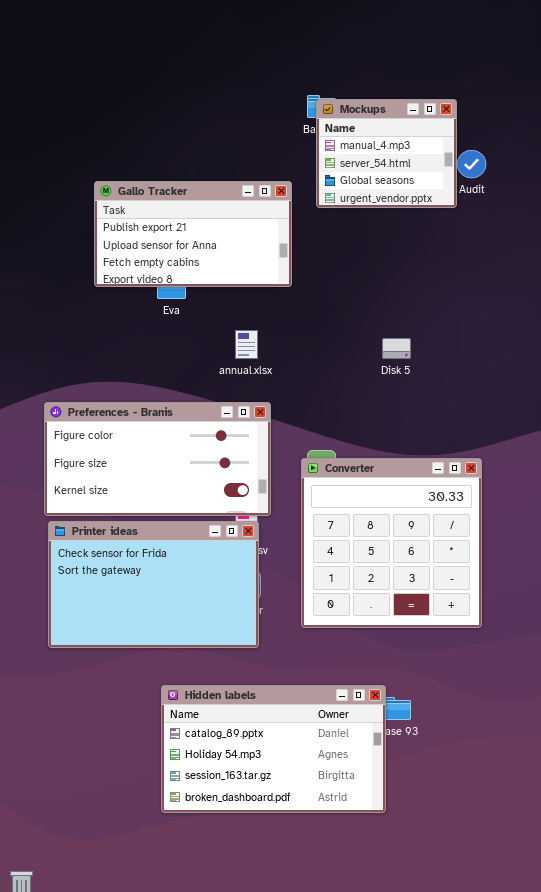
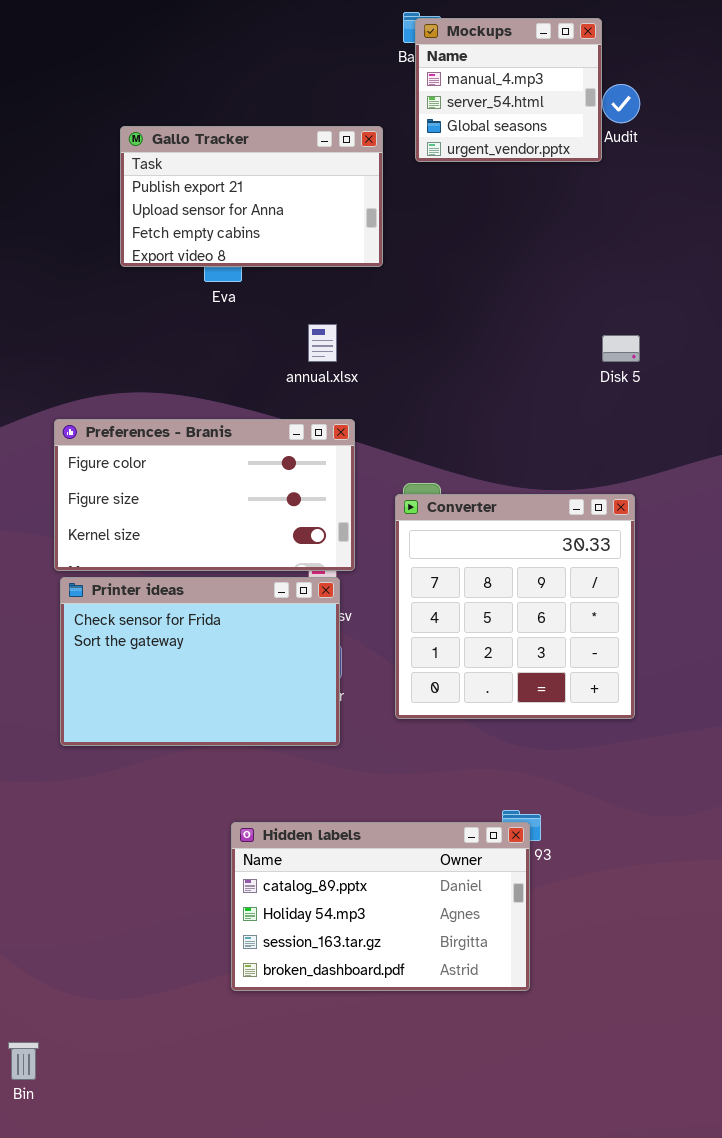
Disk 5: [382,338,411,359] -> [602,335,640,362], moved
Hidden labels: [161,685,386,813] -> [231,822,530,991], moved

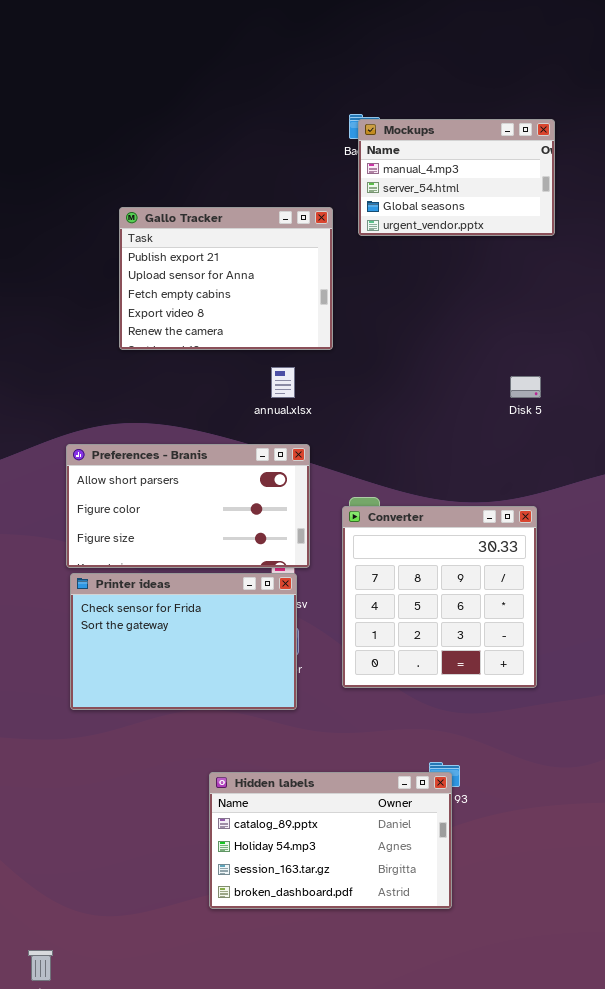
Mockups: [415,18,602,162] -> [358,119,555,236], resized
Gallo Tracker: [120,126,383,267] -> [119,207,333,350], resized
Preferences - Branis: [54,419,355,571] -> [66,444,310,568], scrolled up 1 row

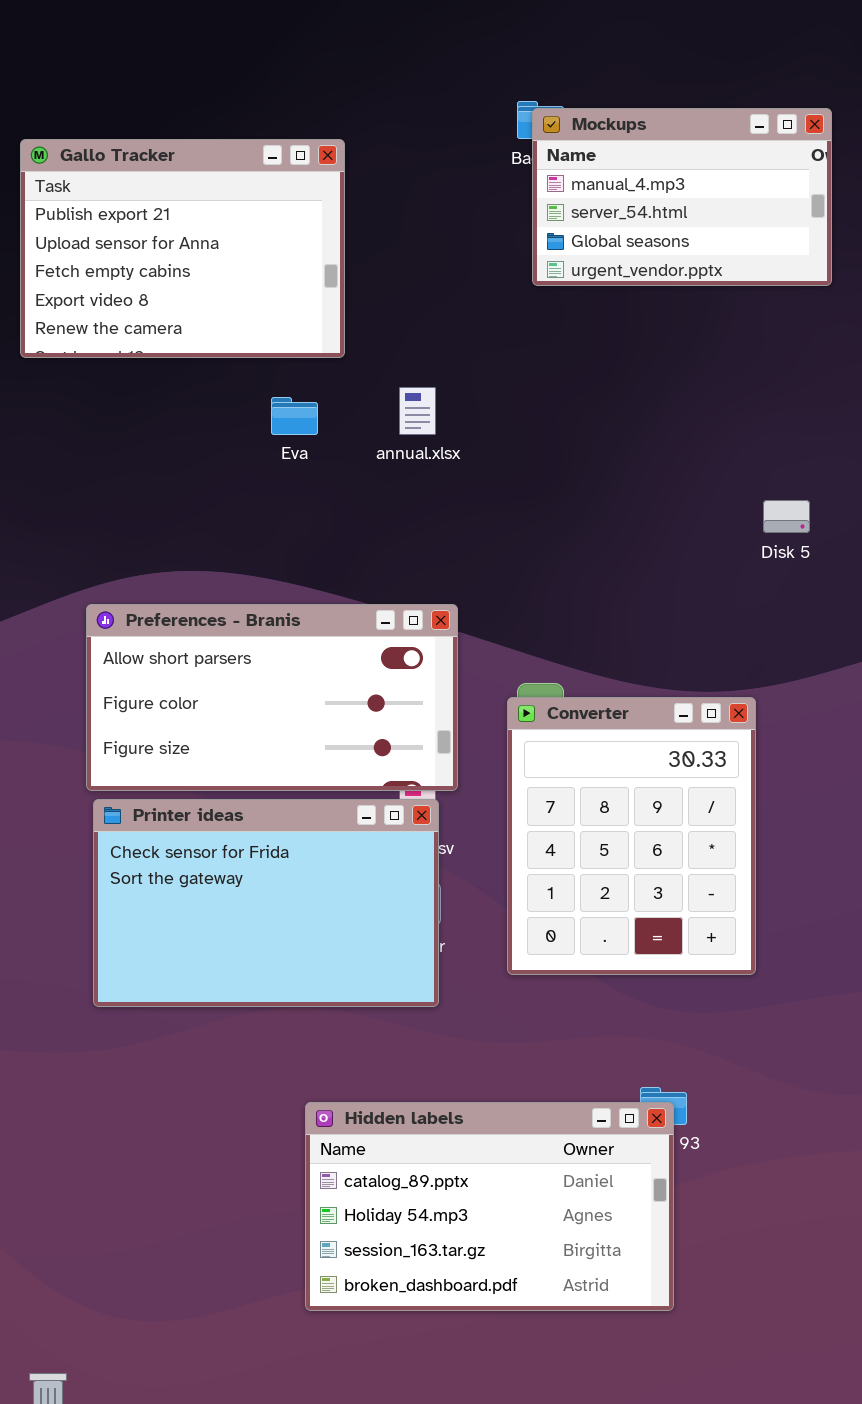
Gallo Tracker: [119,207,333,350] -> [20,139,345,358], moved
annual.xlsx: [271,367,295,398] -> [399,387,436,435], moved
Converter: [342,506,537,688] -> [507,697,756,975], resized

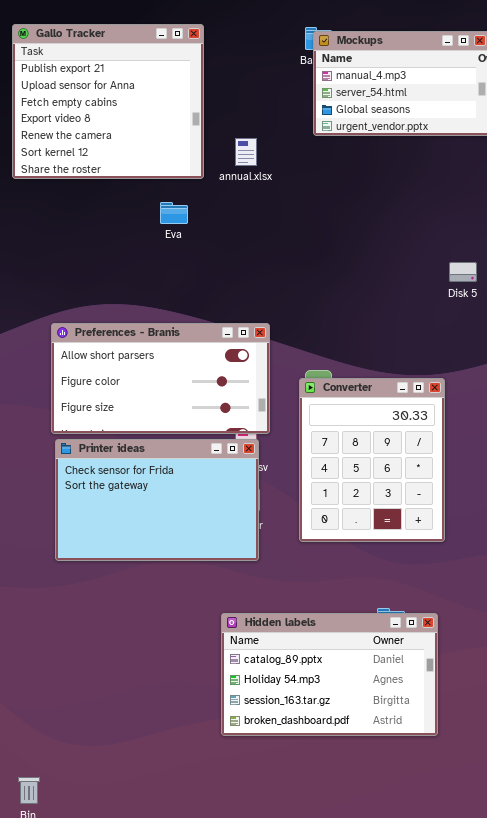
Gallo Tracker: [20,139,345,358] -> [12,24,204,179], resized
annual.xlsx: [399,387,436,435] -> [235,138,257,166], moved
Hidden labels: [305,1102,674,1311] -> [221,613,438,736], moved

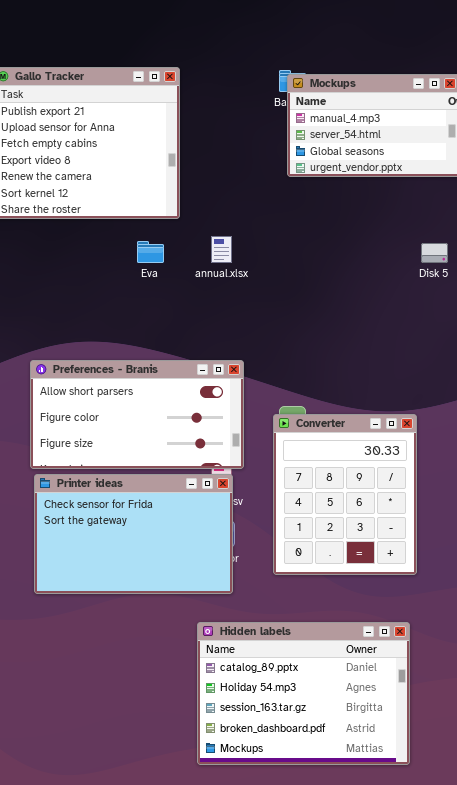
annual.xlsx: [235,138,257,166] -> [211,236,232,263], moved
Disk 5: [449,262,477,282] -> [421,243,448,263], moved
Hidden labels: [221,613,438,736] -> [197,622,410,765], resized

